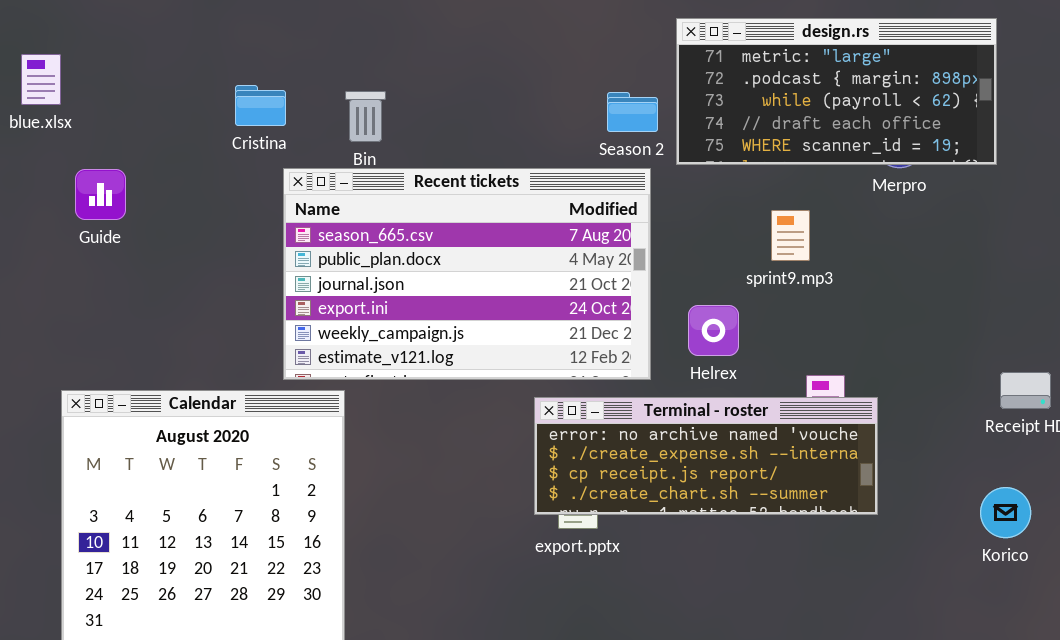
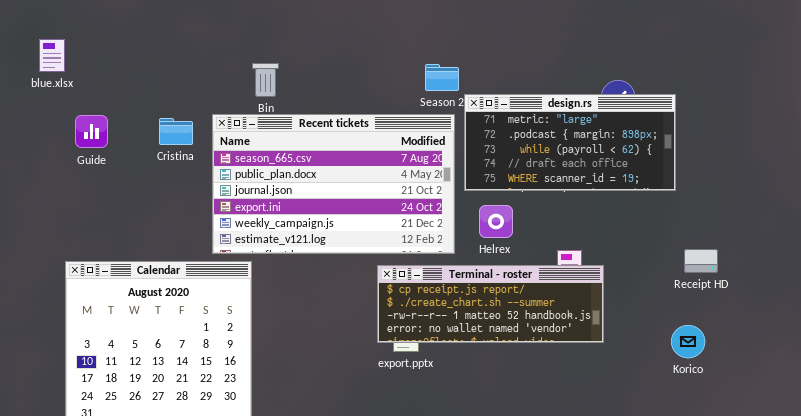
design.rs: [676,18,997,165] -> [464,94,676,191], moved
Cristina: [235,85,286,126] -> [159,118,193,145], moved
Terminal - roster: [534,397,878,515] -> [377,265,604,343], scrolled down 2 rows

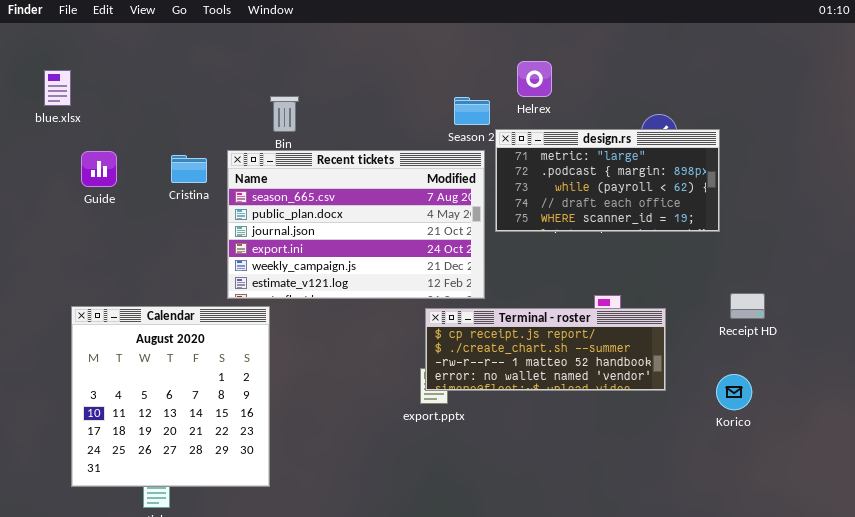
Helrex: [479,205,513,238] -> [517,61,552,97], moved
Terminal - roster: [377,265,604,343] -> [425,308,666,391], moved

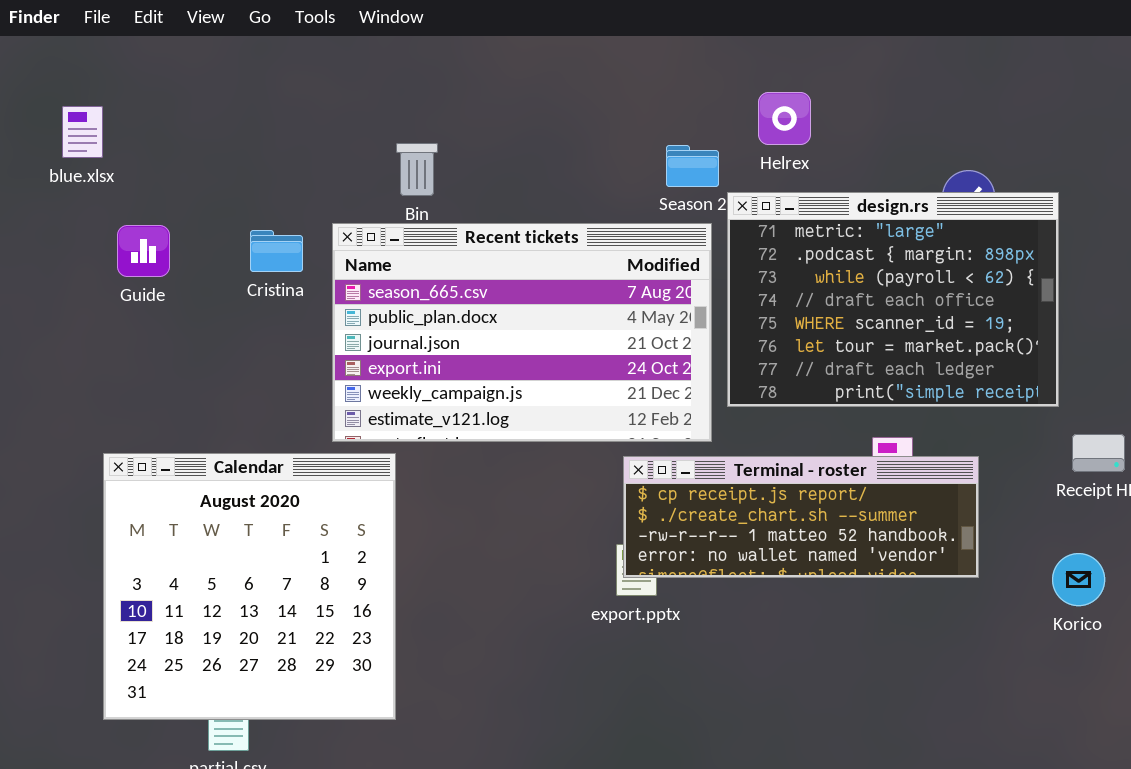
design.rs: [495,129,720,232] -> [727,192,1059,407], resized

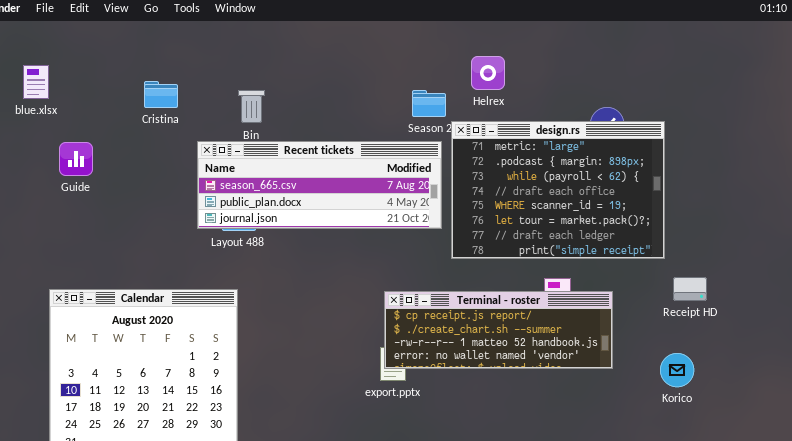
Recent tickets: [332,223,712,442] -> [197,141,442,229], resized
Cristina: [250,230,303,272] -> [144,81,178,108], moved

